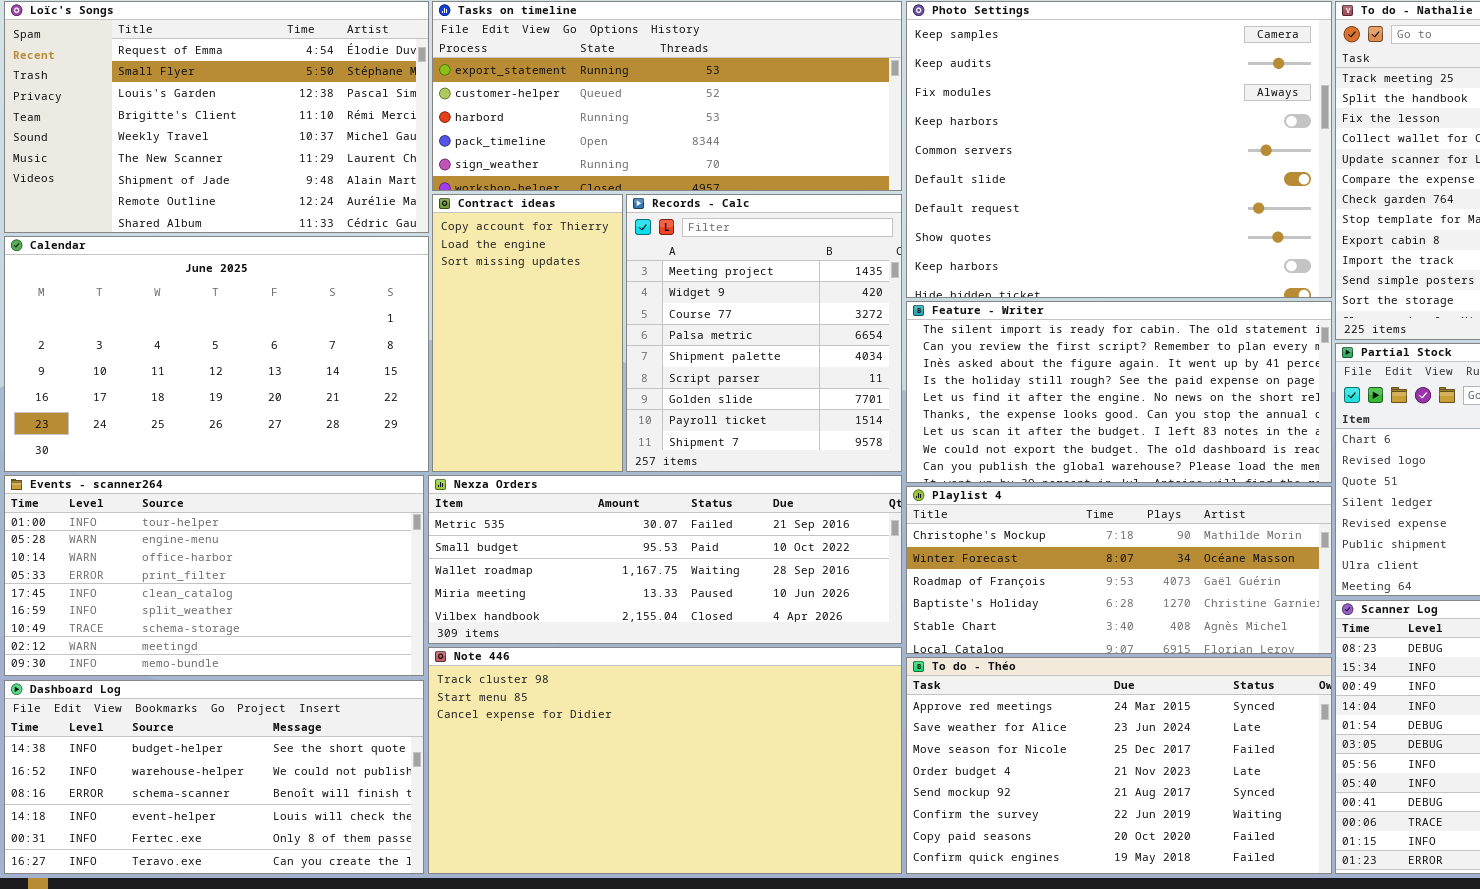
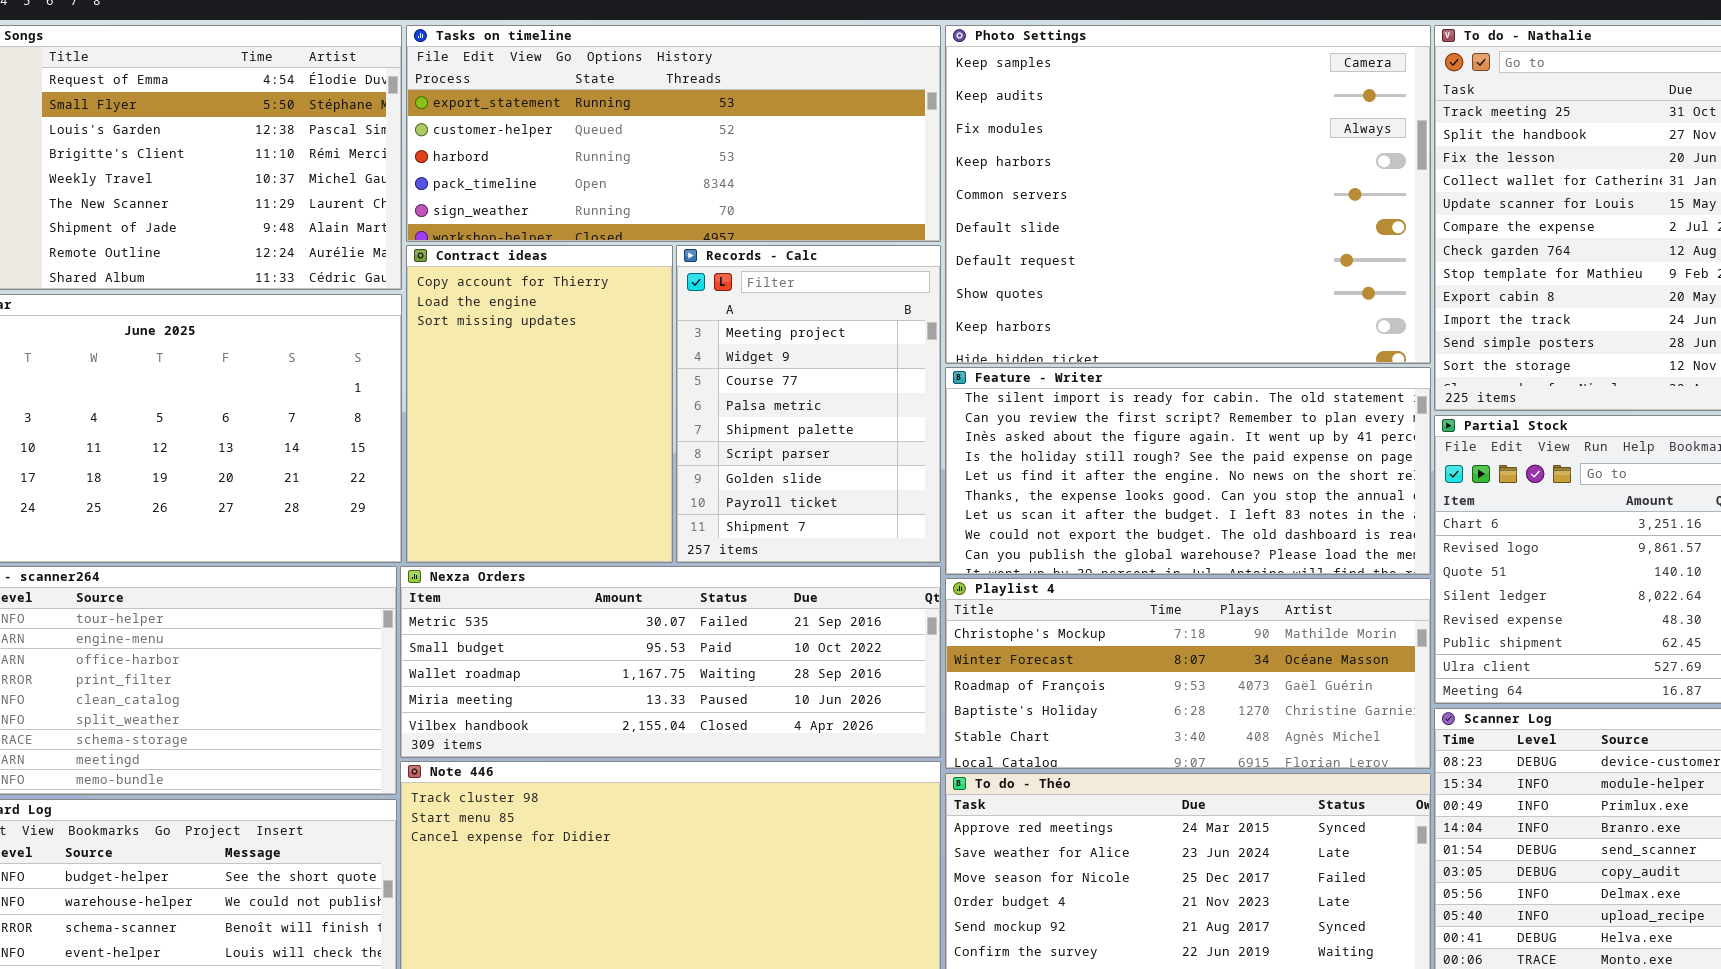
Contract ideas: [432,194,623,472] -> [406,245,673,563], resized
Records - Calc: [626,194,902,472] -> [676,245,941,563], resized

